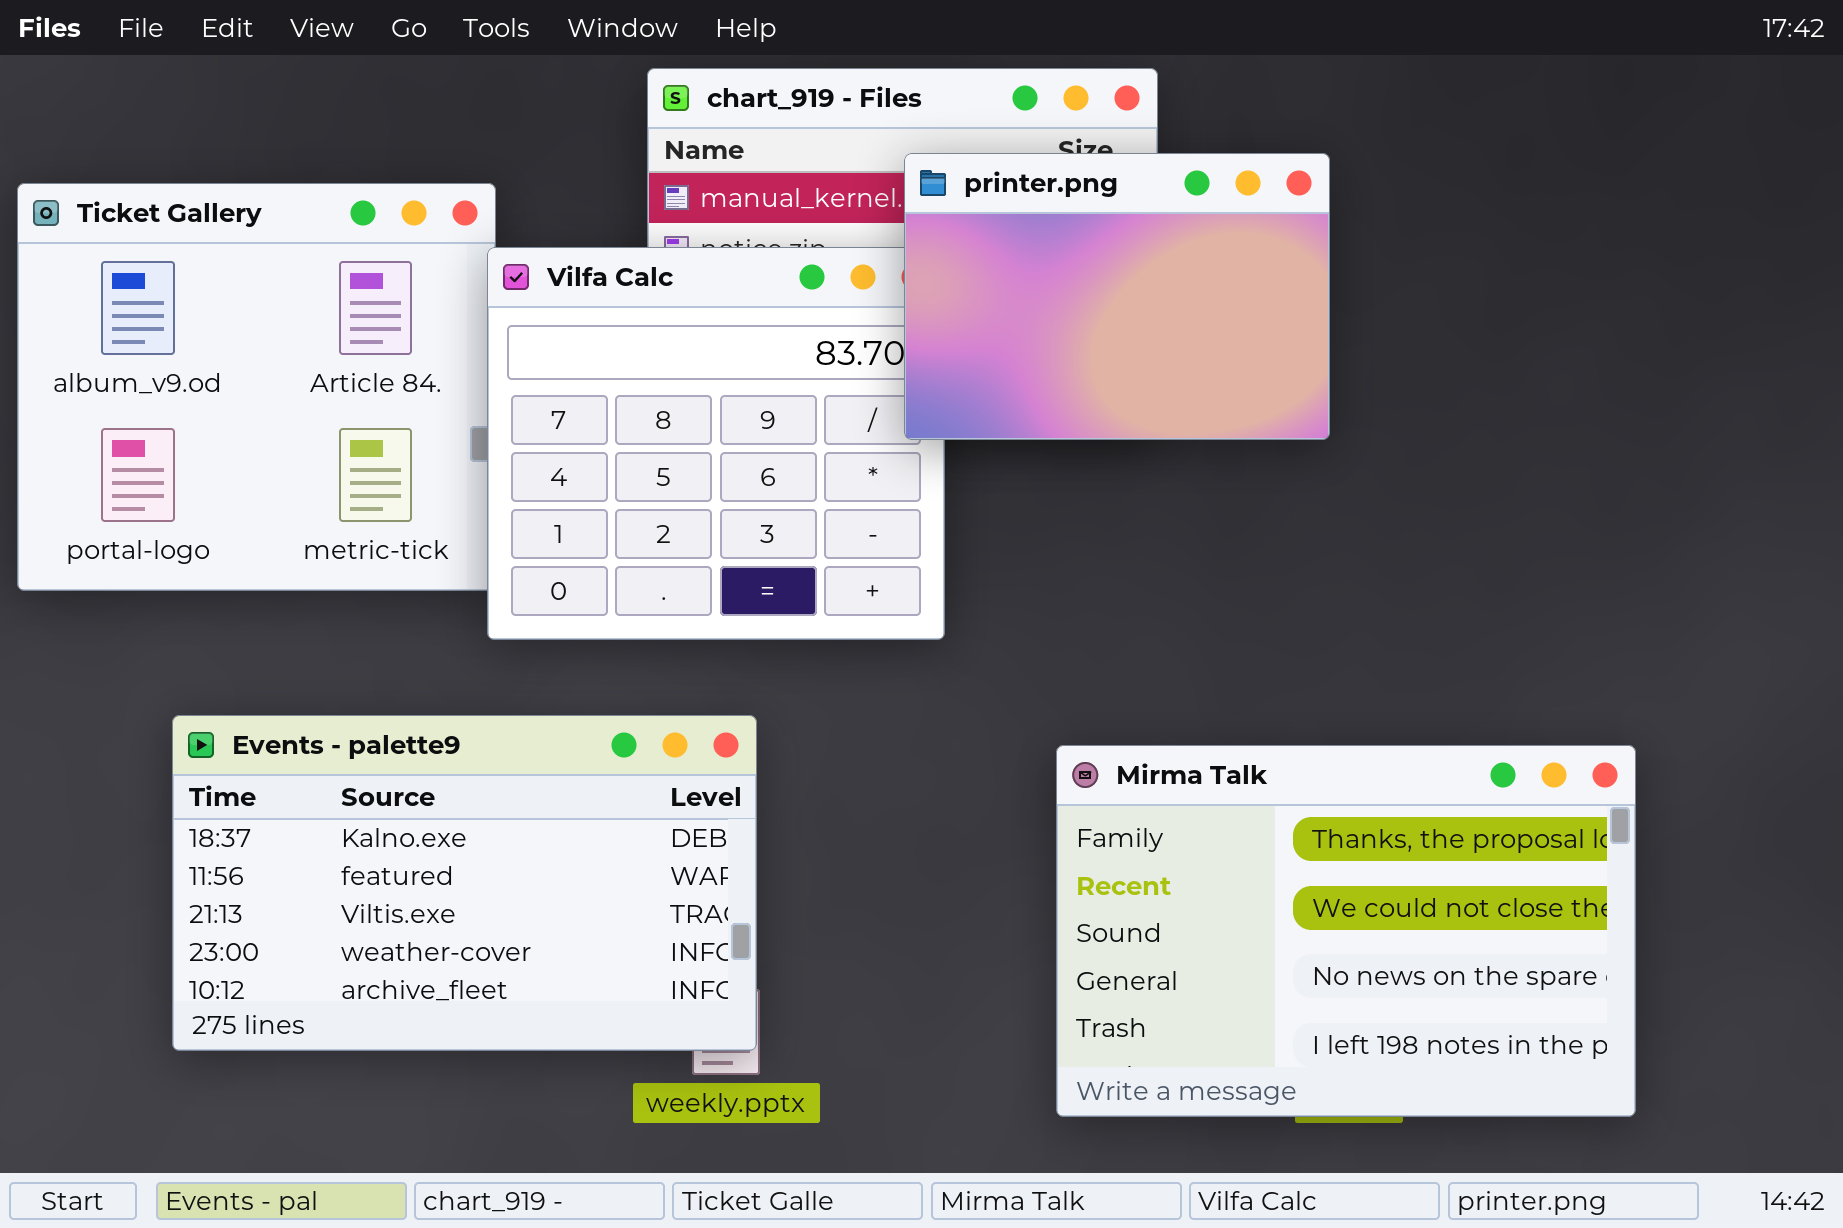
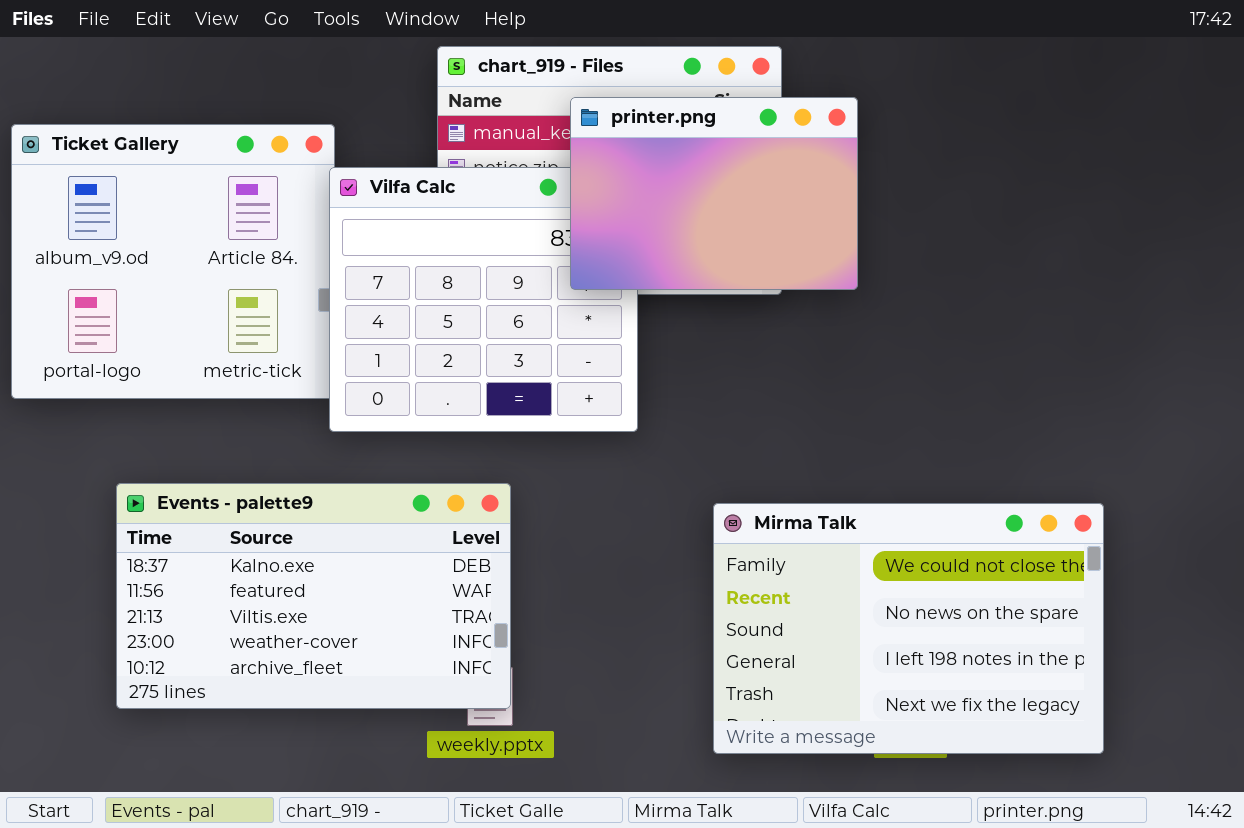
printer.png: [904,153,1330,440] -> [570,97,858,290], moved
Mirma Talk: [1056,745,1636,1117] -> [713,503,1104,754], scrolled down 1 row

